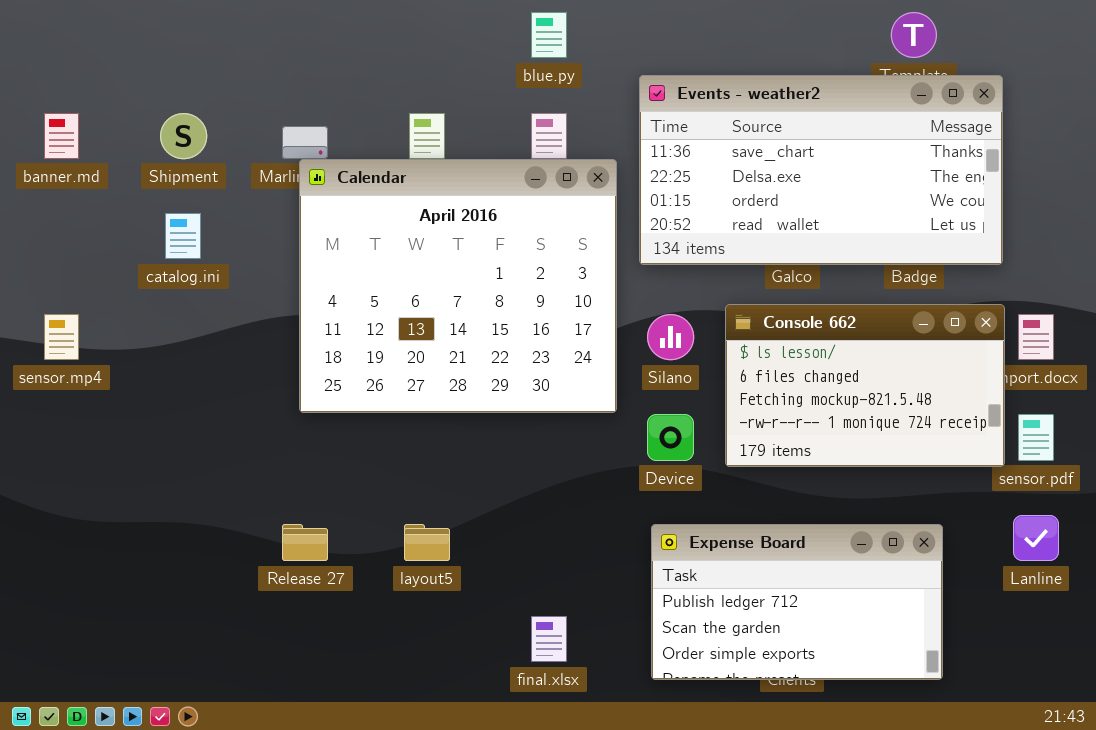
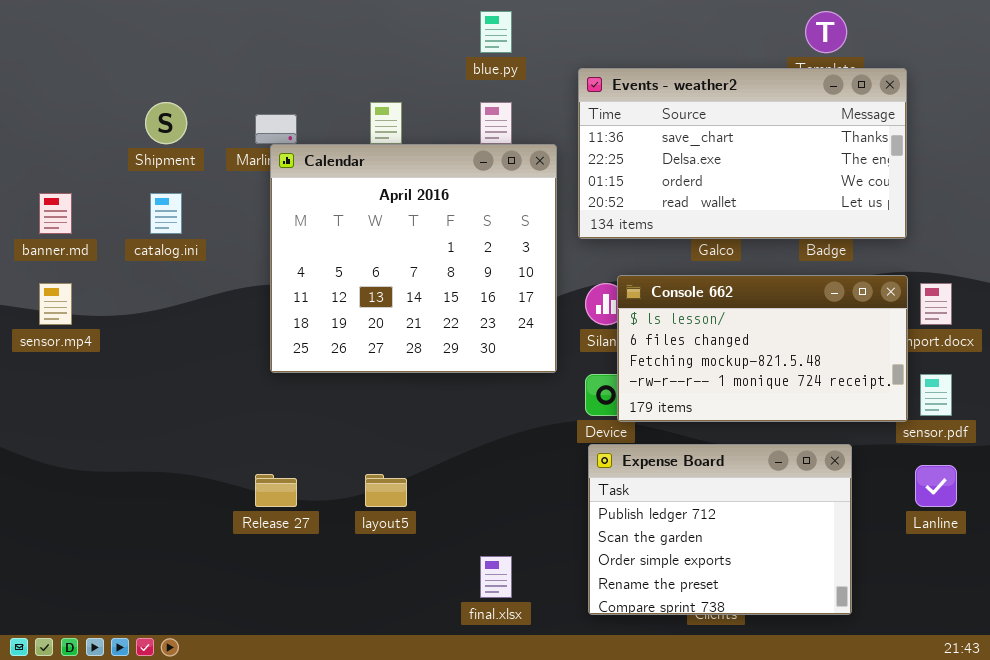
banner.md: [44,113,79,159] -> [39,193,72,234], moved
Console 662: [725,304,1005,467] -> [617,275,908,422], resized
Expense Board: [651,524,943,680] -> [588,444,852,615], resized

